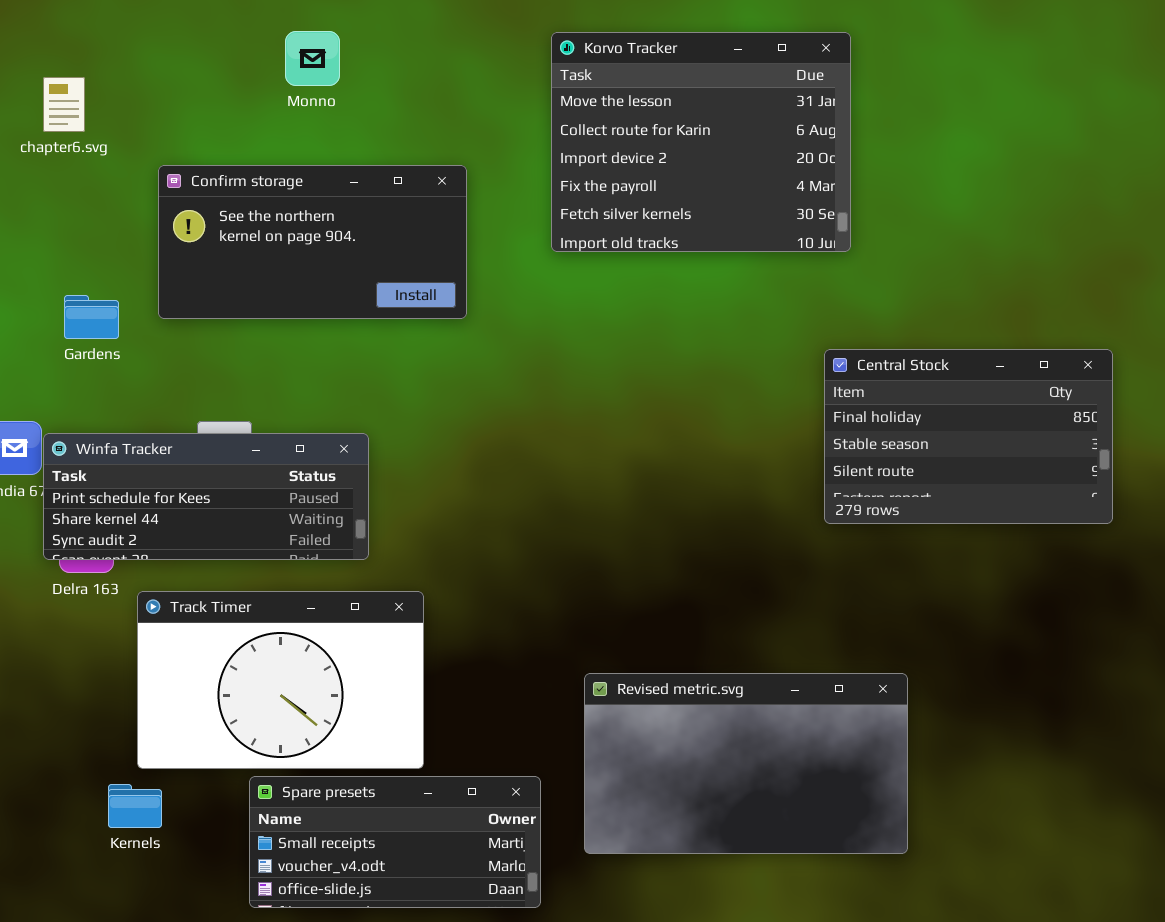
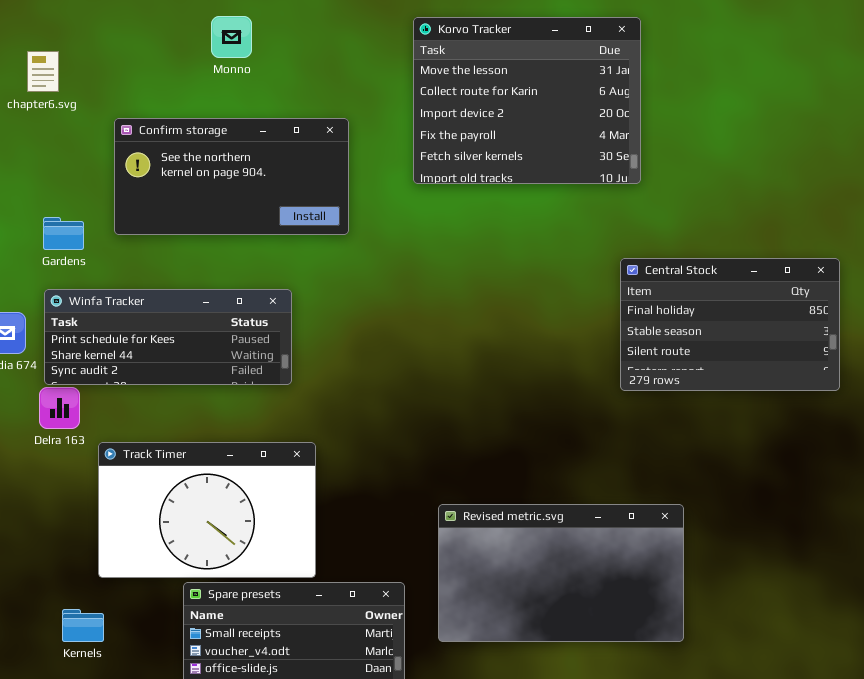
Winfa Tracker: [43,433,369,560] -> [44,289,292,385], moved
Kernels: [108,784,162,828] -> [62,609,104,642], moved

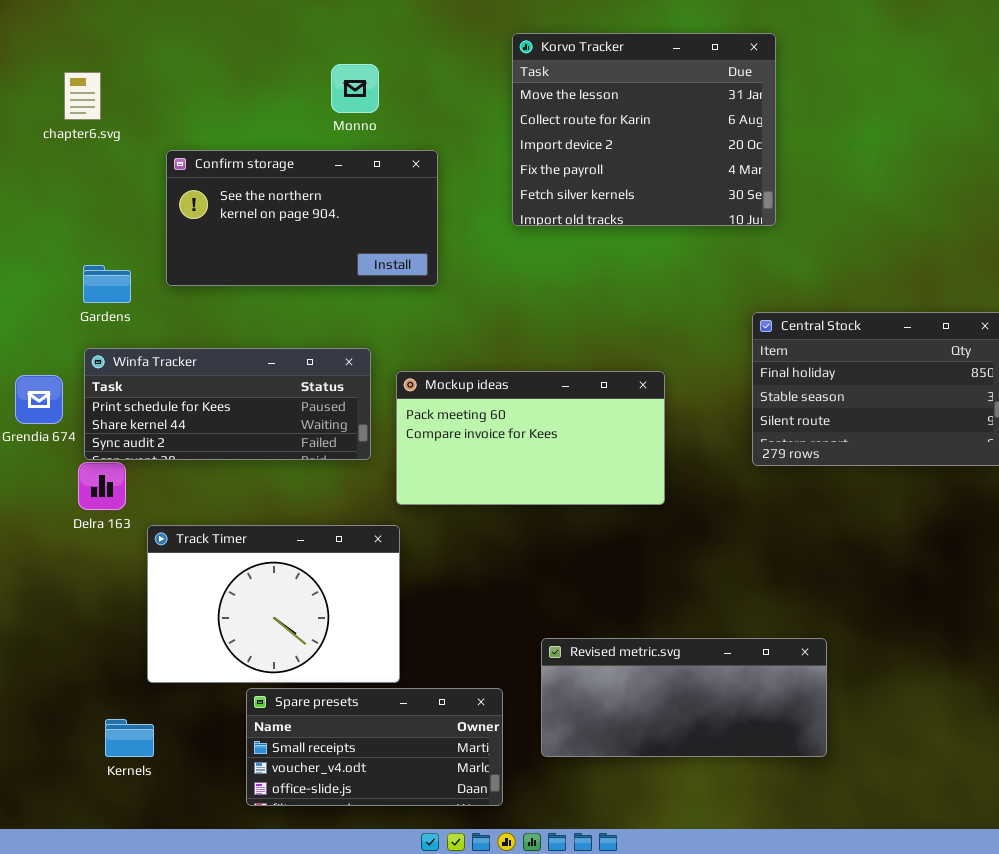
Monno: [211,16,252,58] -> [331,64,379,113], moved
Mockup ideas: none -> [396,371,665,505], opened
Revised metric.svg: [438,504,684,642] -> [541,638,827,757], resized

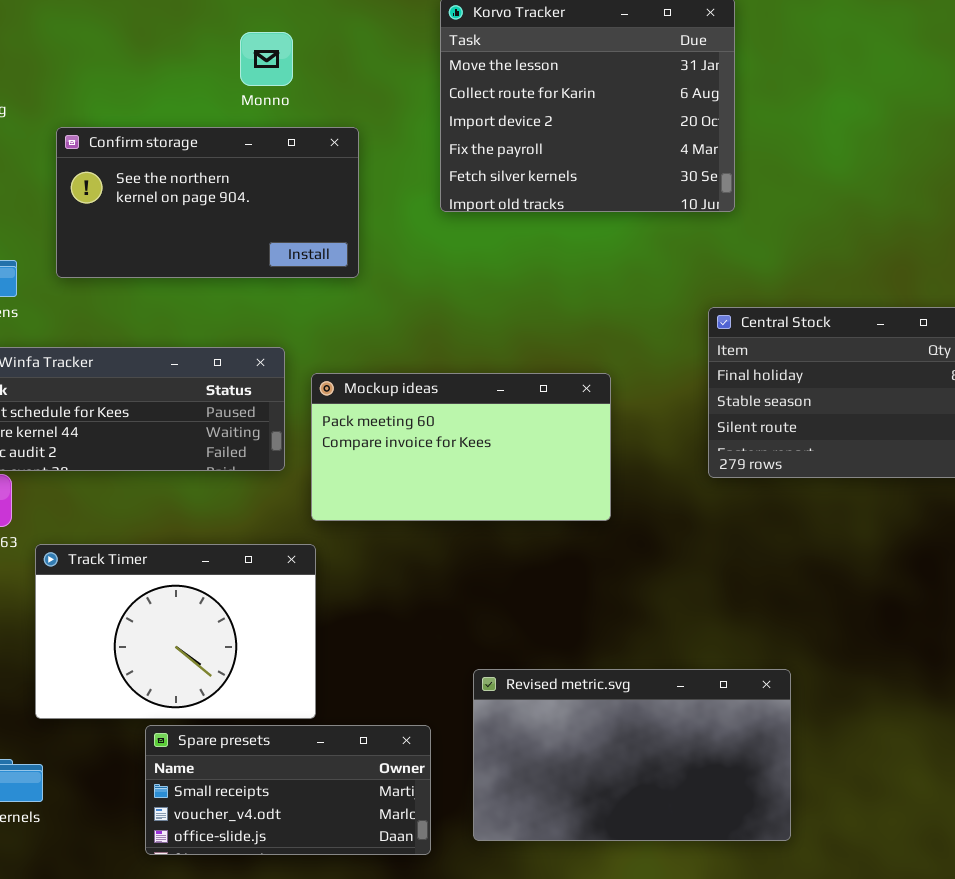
Revised metric.svg: [541,638,827,757] -> [473,669,791,841], resized

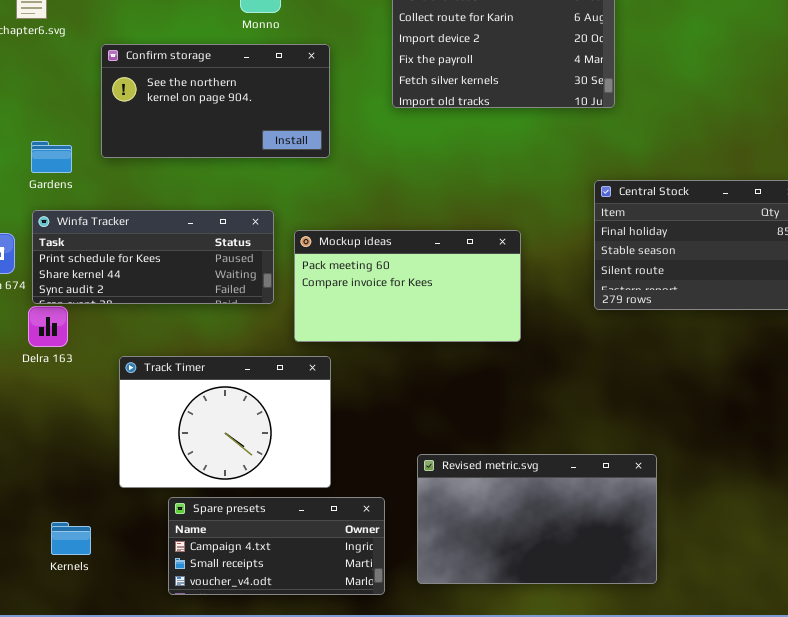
Track Timer: [35,544,316,719] -> [119,356,331,488], moved
Spare presets: [145,725,431,855] -> [168,497,385,595], scrolled up 1 row

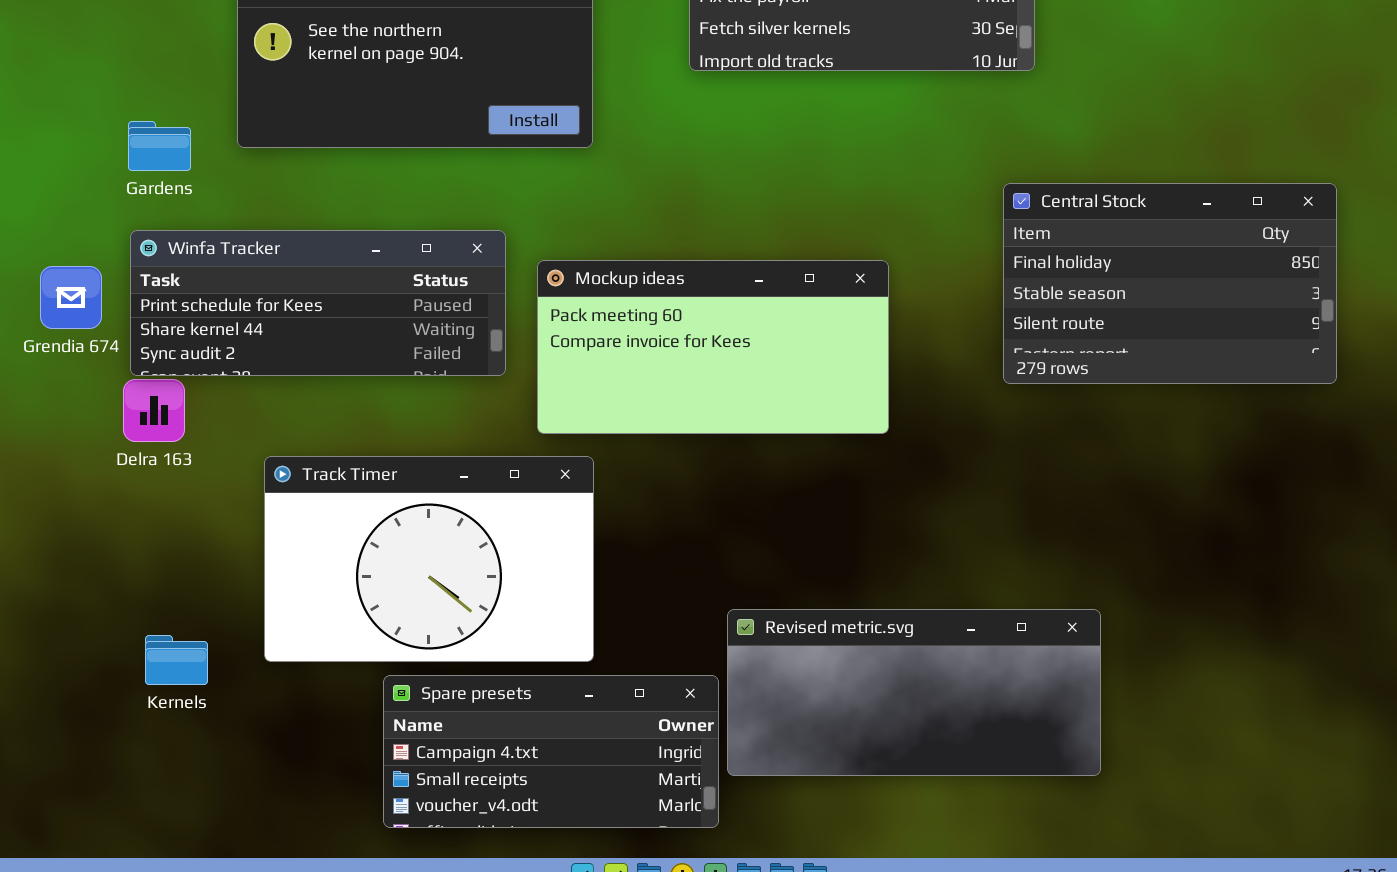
Revised metric.svg: [417,454,657,584] -> [727,609,1101,776], resized
Spare presets: [168,497,385,595] -> [383,675,719,828], moved
Kernels: [51,522,91,555] -> [145,635,208,685], moved

